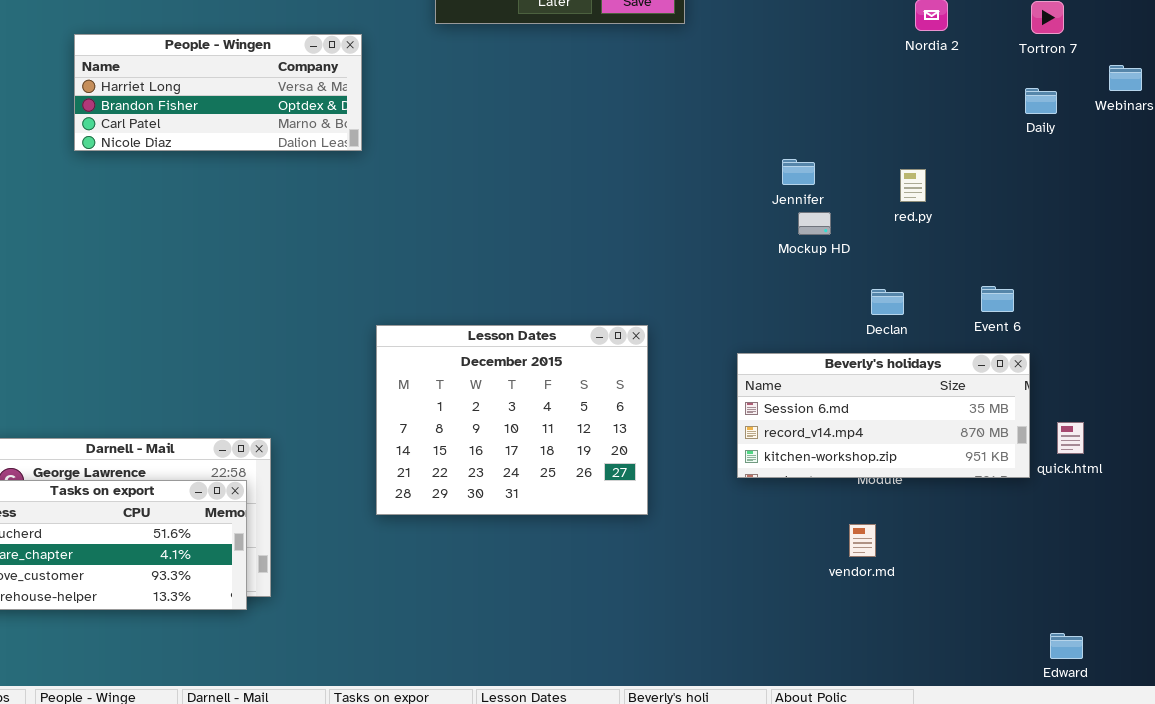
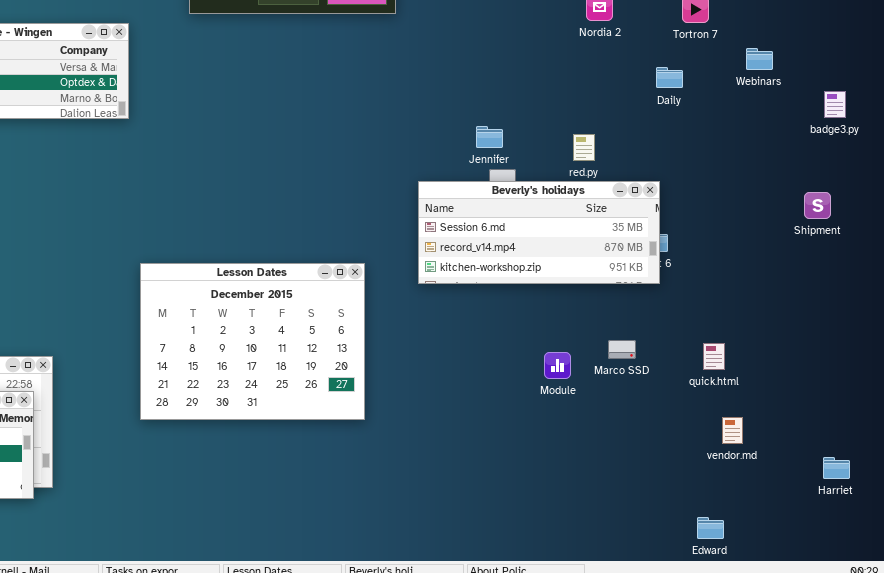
Daily: [1025,88,1057,114] -> [656,67,683,88], moved
Beverly's holidays: [737,353,1030,478] -> [418,181,660,284], moved
vendor.md: [849,524,876,557] -> [722,417,743,444], moved

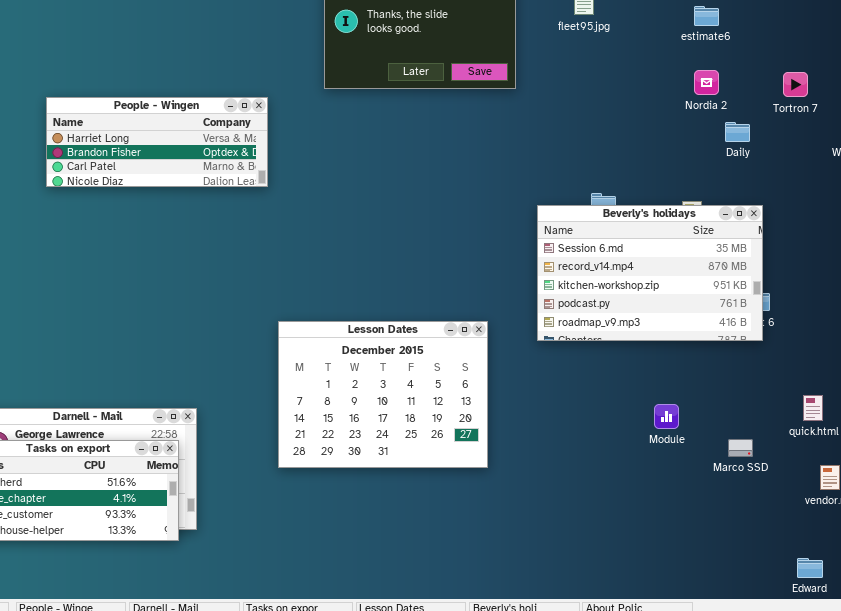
Daily: [656,67,683,88] -> [725,122,750,142], moved
Beverly's holidays: [418,181,660,284] -> [537,205,763,341], resized
Marco SSD: [608,340,636,359] -> [728,439,753,457], moved

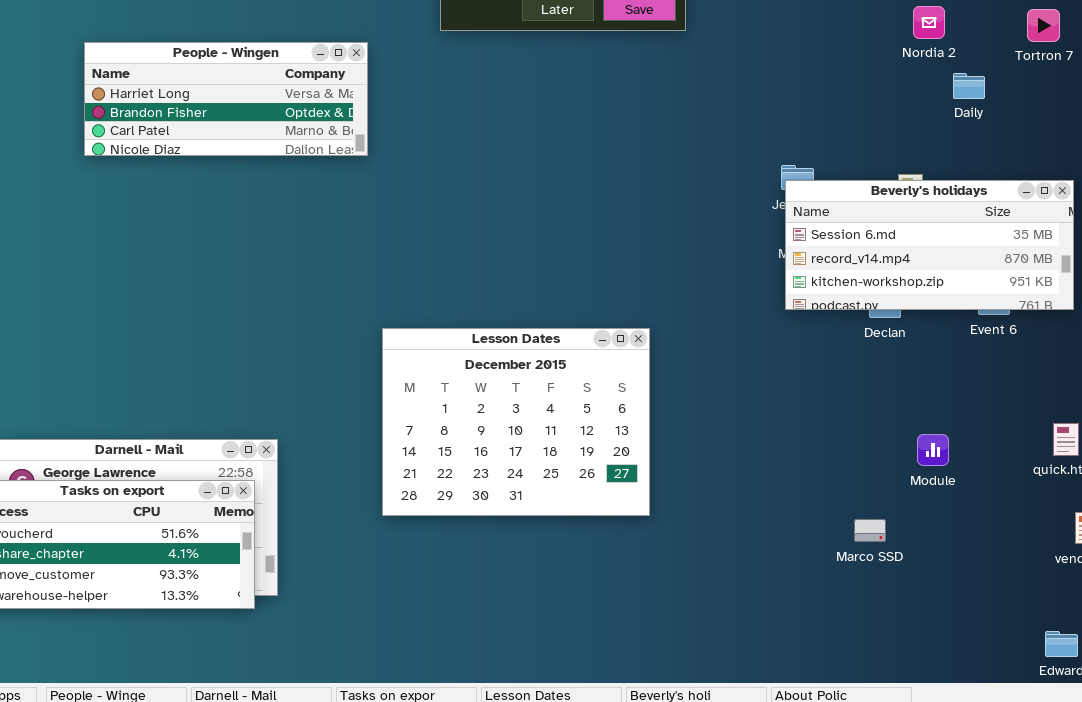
Beverly's holidays: [537,205,763,341] -> [785,180,1074,310], moved, resized
Module: [654,404,679,429] -> [917,434,949,466], moved
Marco SSD: [728,439,753,457] -> [854,519,886,542], moved

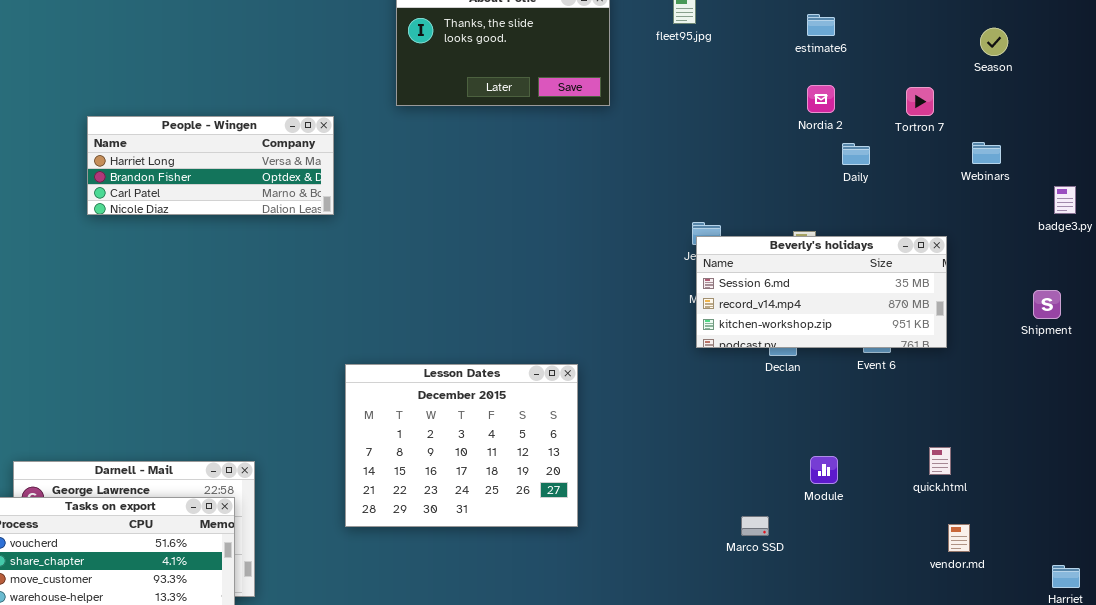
Marco SSD: [854,519,886,542] -> [741,516,769,536], moved

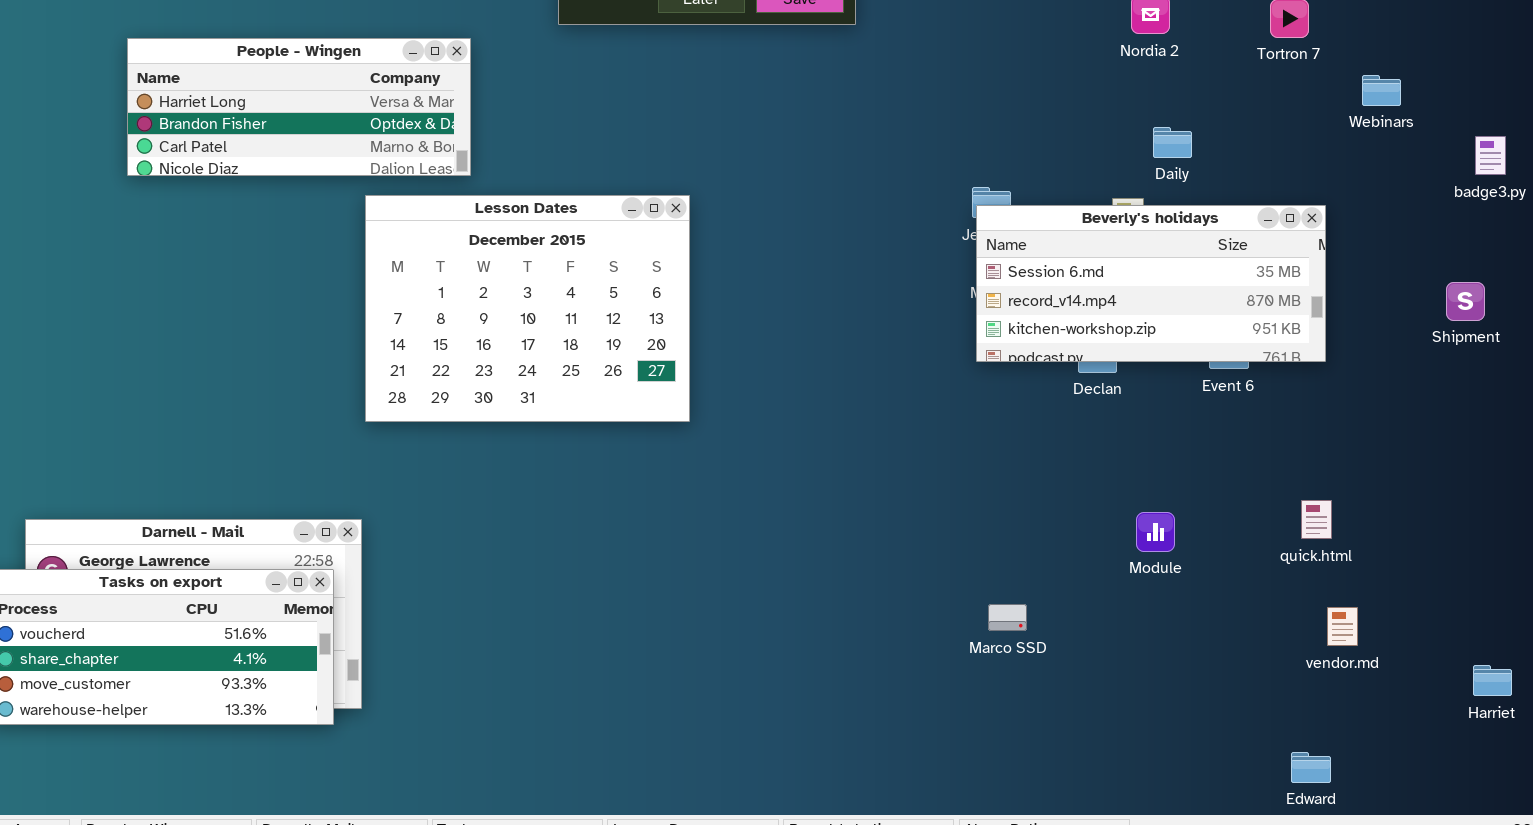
Daily: [842,143,870,165] -> [1153,127,1192,158], moved
Lesson Dates: [345,364,578,527] -> [365,195,690,422], moved
Marco SSD: [741,516,769,536] -> [988,604,1027,631], moved

